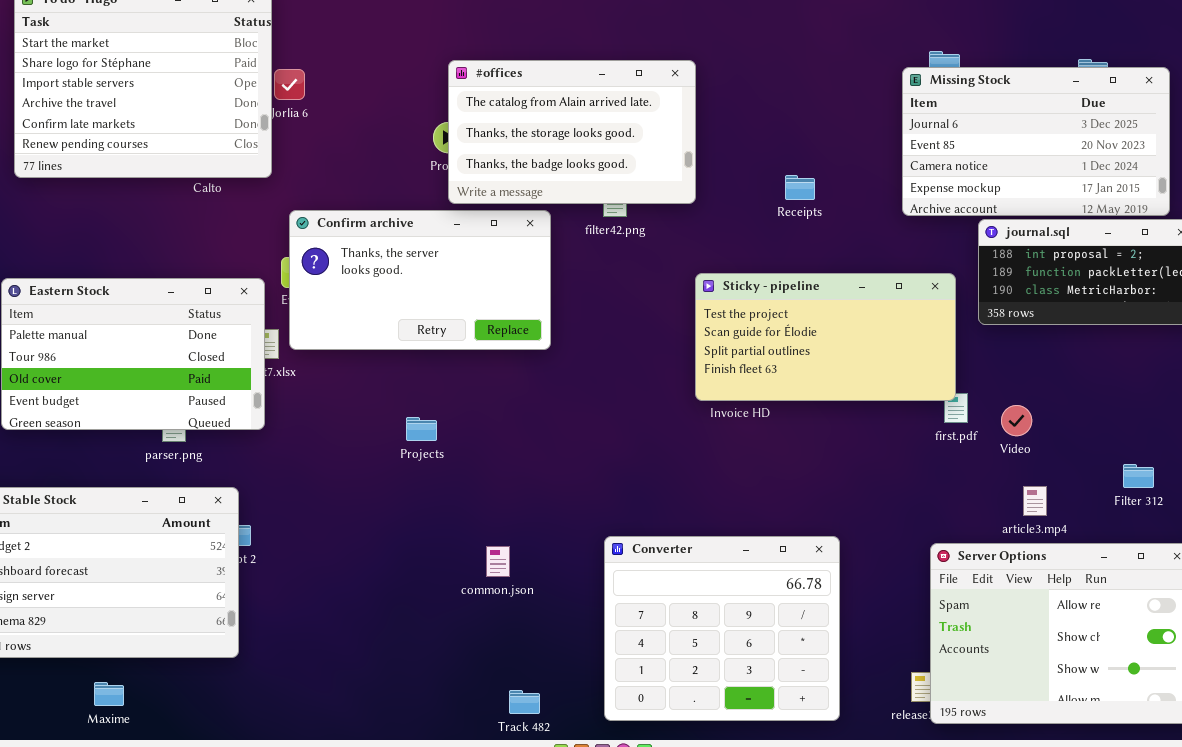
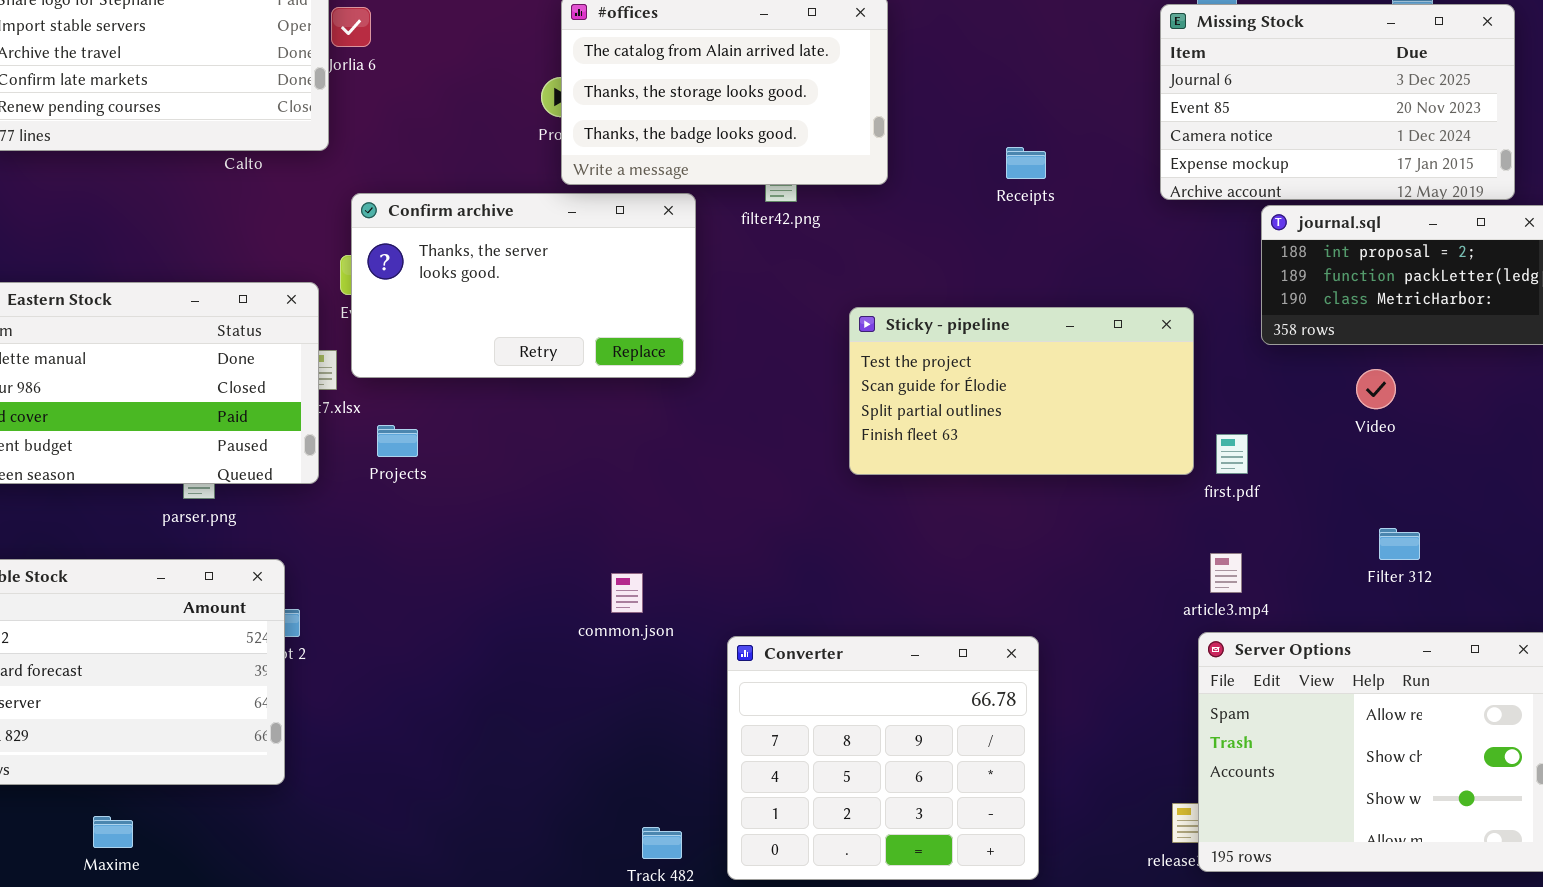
Sticky - pipeline: [695,273,956,401] -> [849,307,1194,475], moved
Video: [1001,405,1032,436] -> [1356,369,1396,409], moved
Projects: [406,417,437,441] -> [377,425,418,457], moved
Filter 312: [1123,464,1154,488] -> [1379,528,1420,560], moved
article3.mp4: [1023,486,1047,516] -> [1210,553,1242,593], moved
Converter: [604,536,840,721] -> [727,636,1039,880], moved
common.json: [486,546,510,577] -> [611,573,643,613], moved

